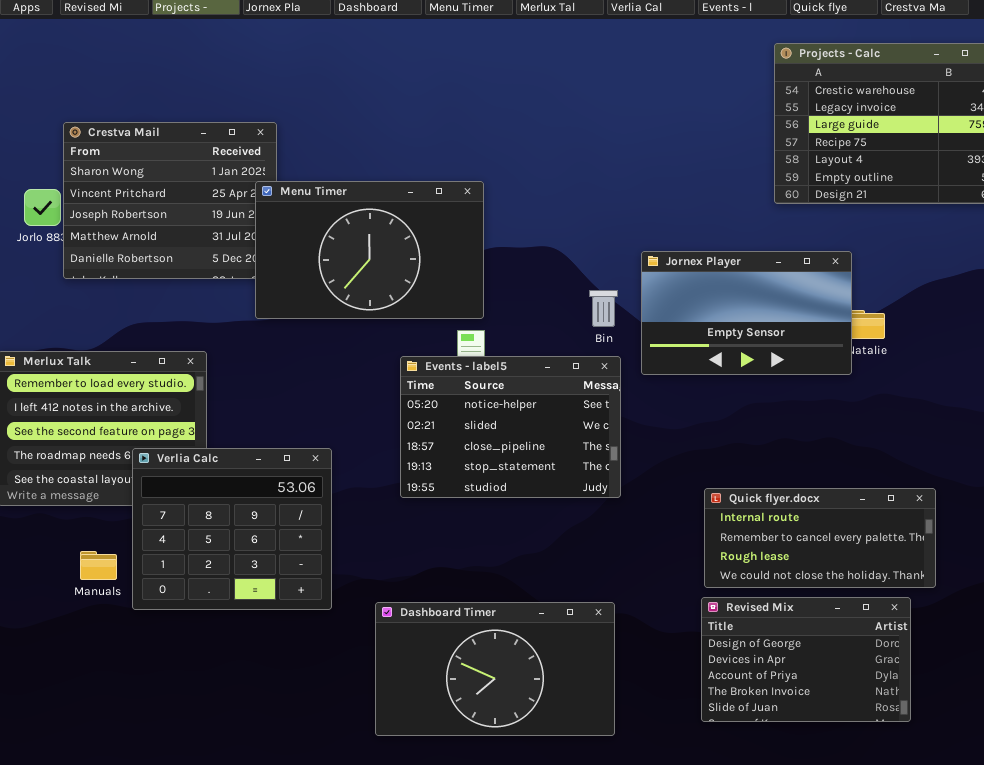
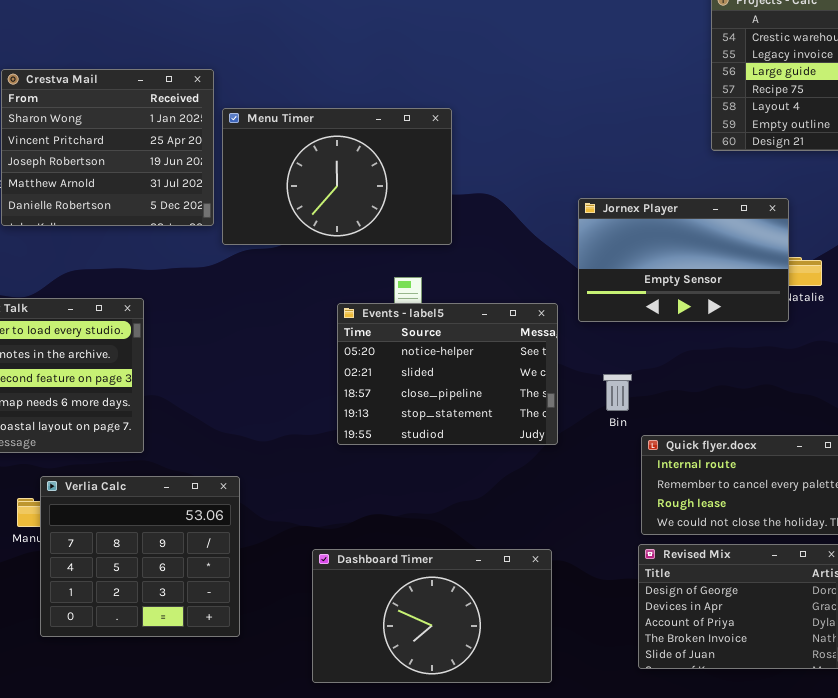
Menu Timer: [255,181,484,319] -> [222,108,452,245], moved
Bin: [589,290,618,327] -> [603,374,632,411], moved
Verlia Calc: [132,448,332,610] -> [40,476,240,637], moved

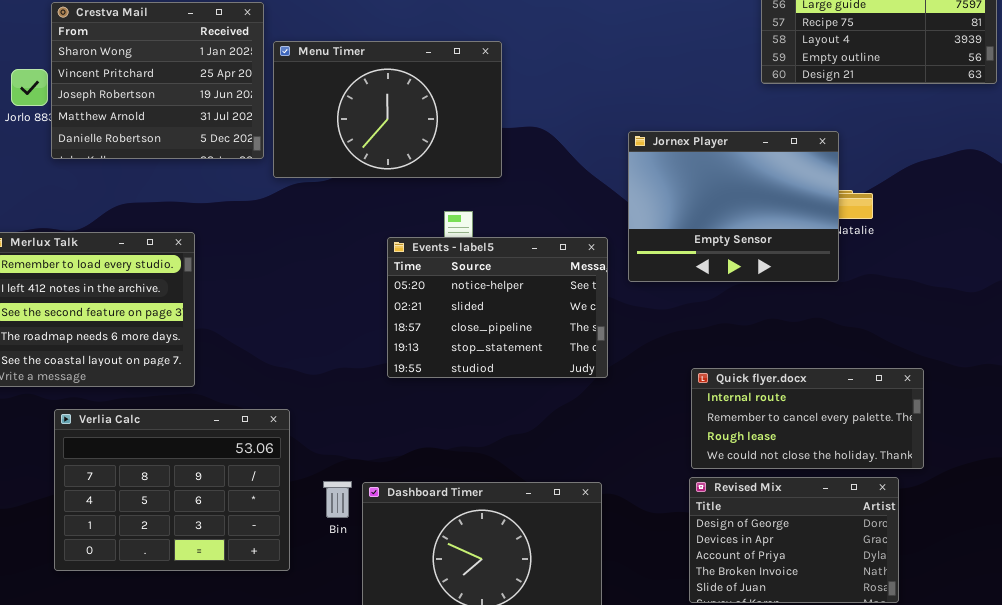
Jornex Player: [578,198,789,322] -> [628,131,839,282], resized
Bin: [603,374,632,411] -> [323,481,352,518], moved
Verlia Calc: [40,476,240,637] -> [54,409,290,571], resized

